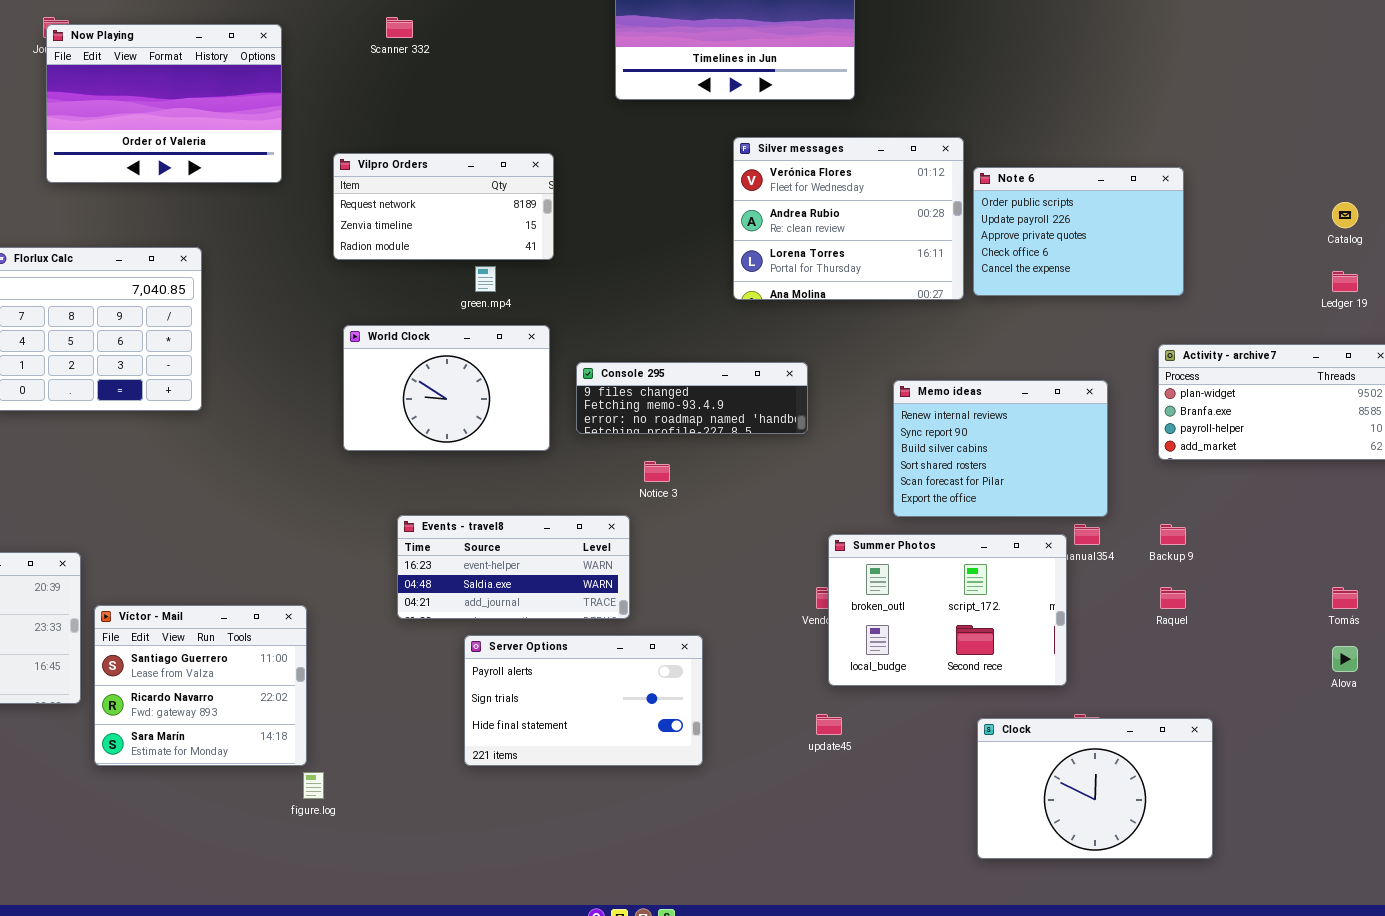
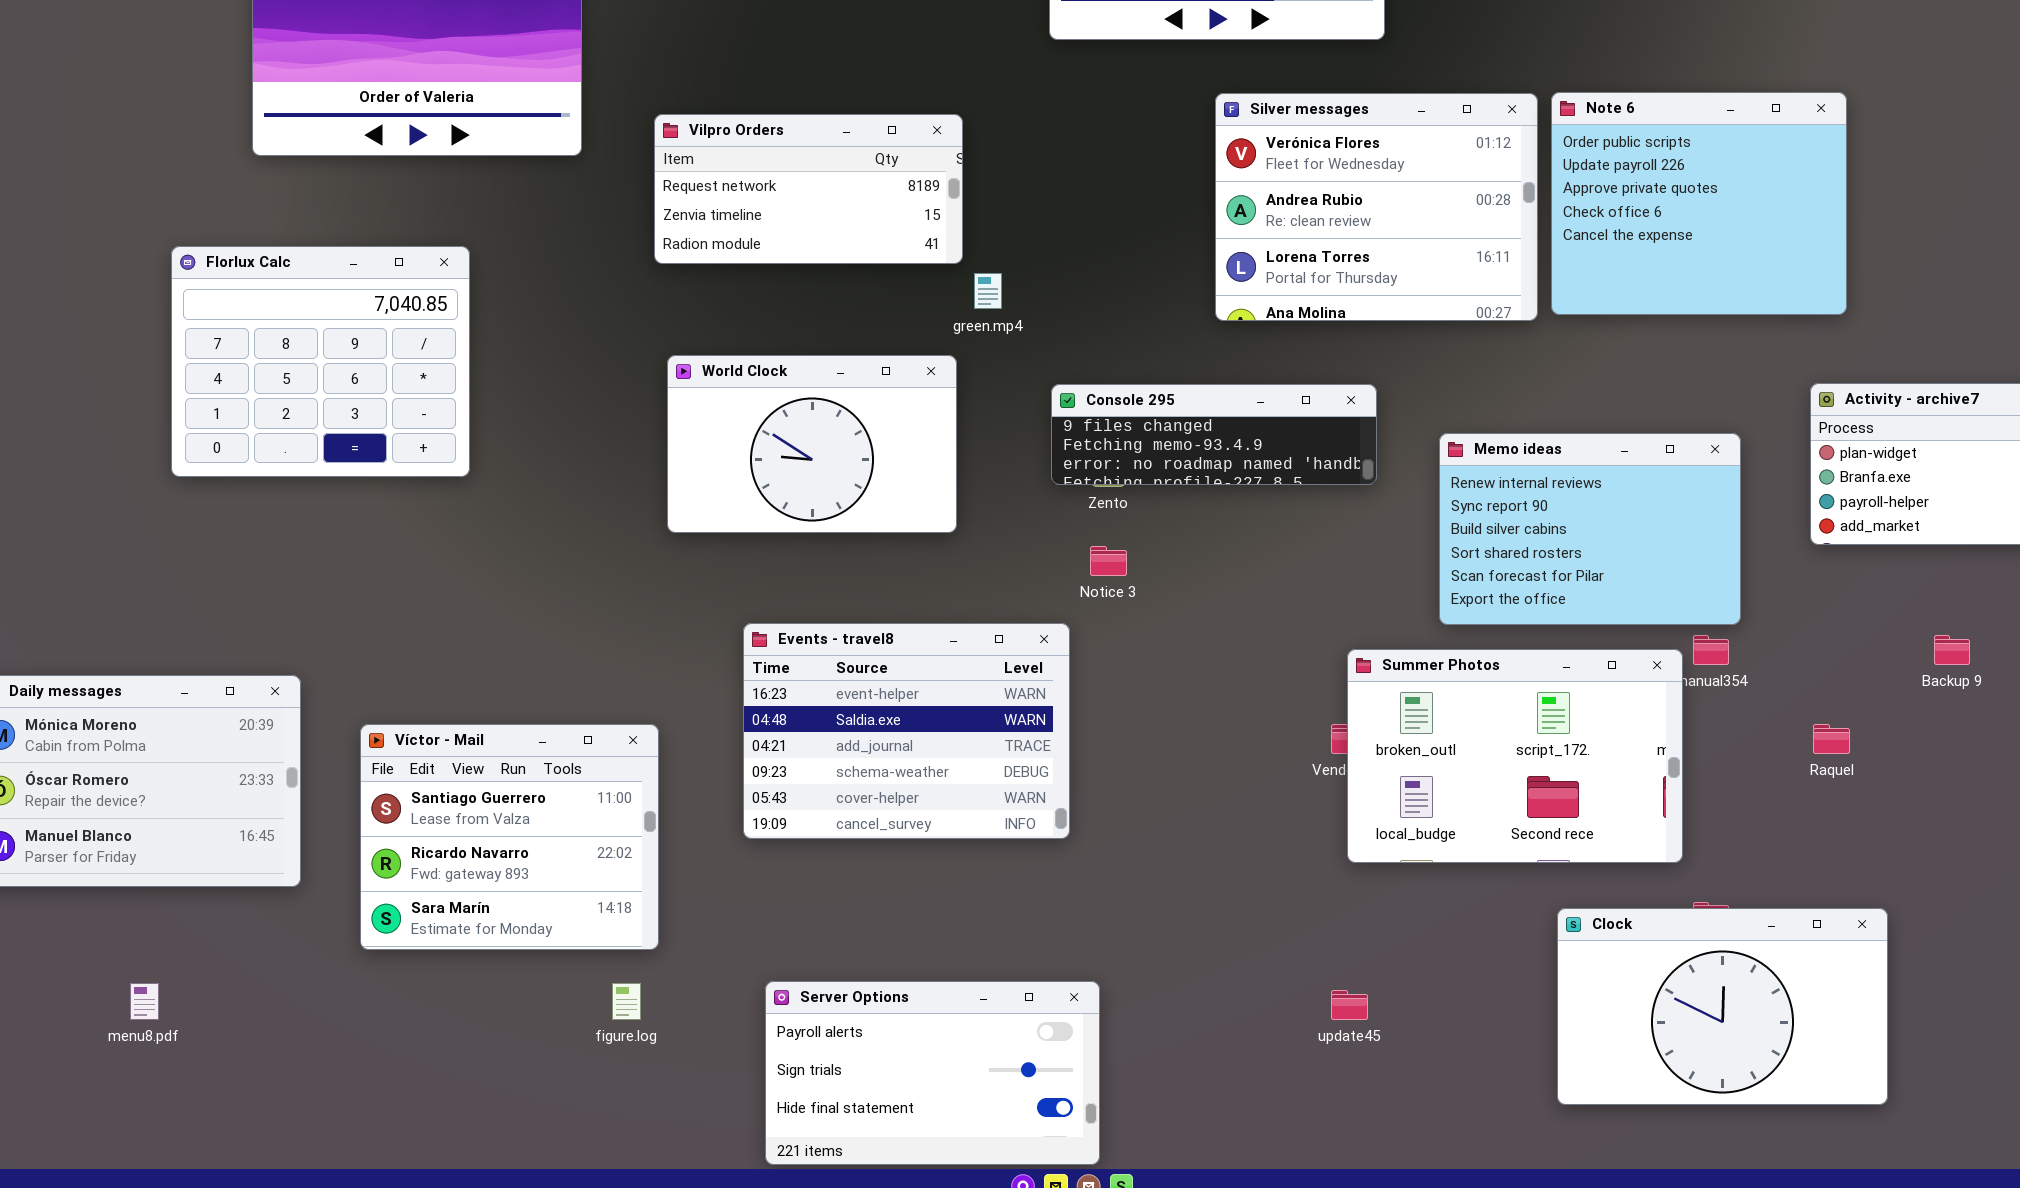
Note 6: [973,167,1184,296] -> [1551,92,1847,315], resized
green.mp4: [475,266,496,292] -> [974,273,1002,309], moved
Console 295: [576,362,808,434] -> [1051,384,1377,485], moved
Events - travel8: [397,515,630,619] -> [743,623,1070,839], resized
Backup 9: [1160,524,1186,545] -> [1934,635,1970,665], moved
Víctor - Mail: [94,605,307,766] -> [360,724,659,950], moved
Server Options: [464,635,703,766] -> [765,981,1100,1165], moved
update45: [816,714,842,735] -> [1331,990,1368,1020], moved

